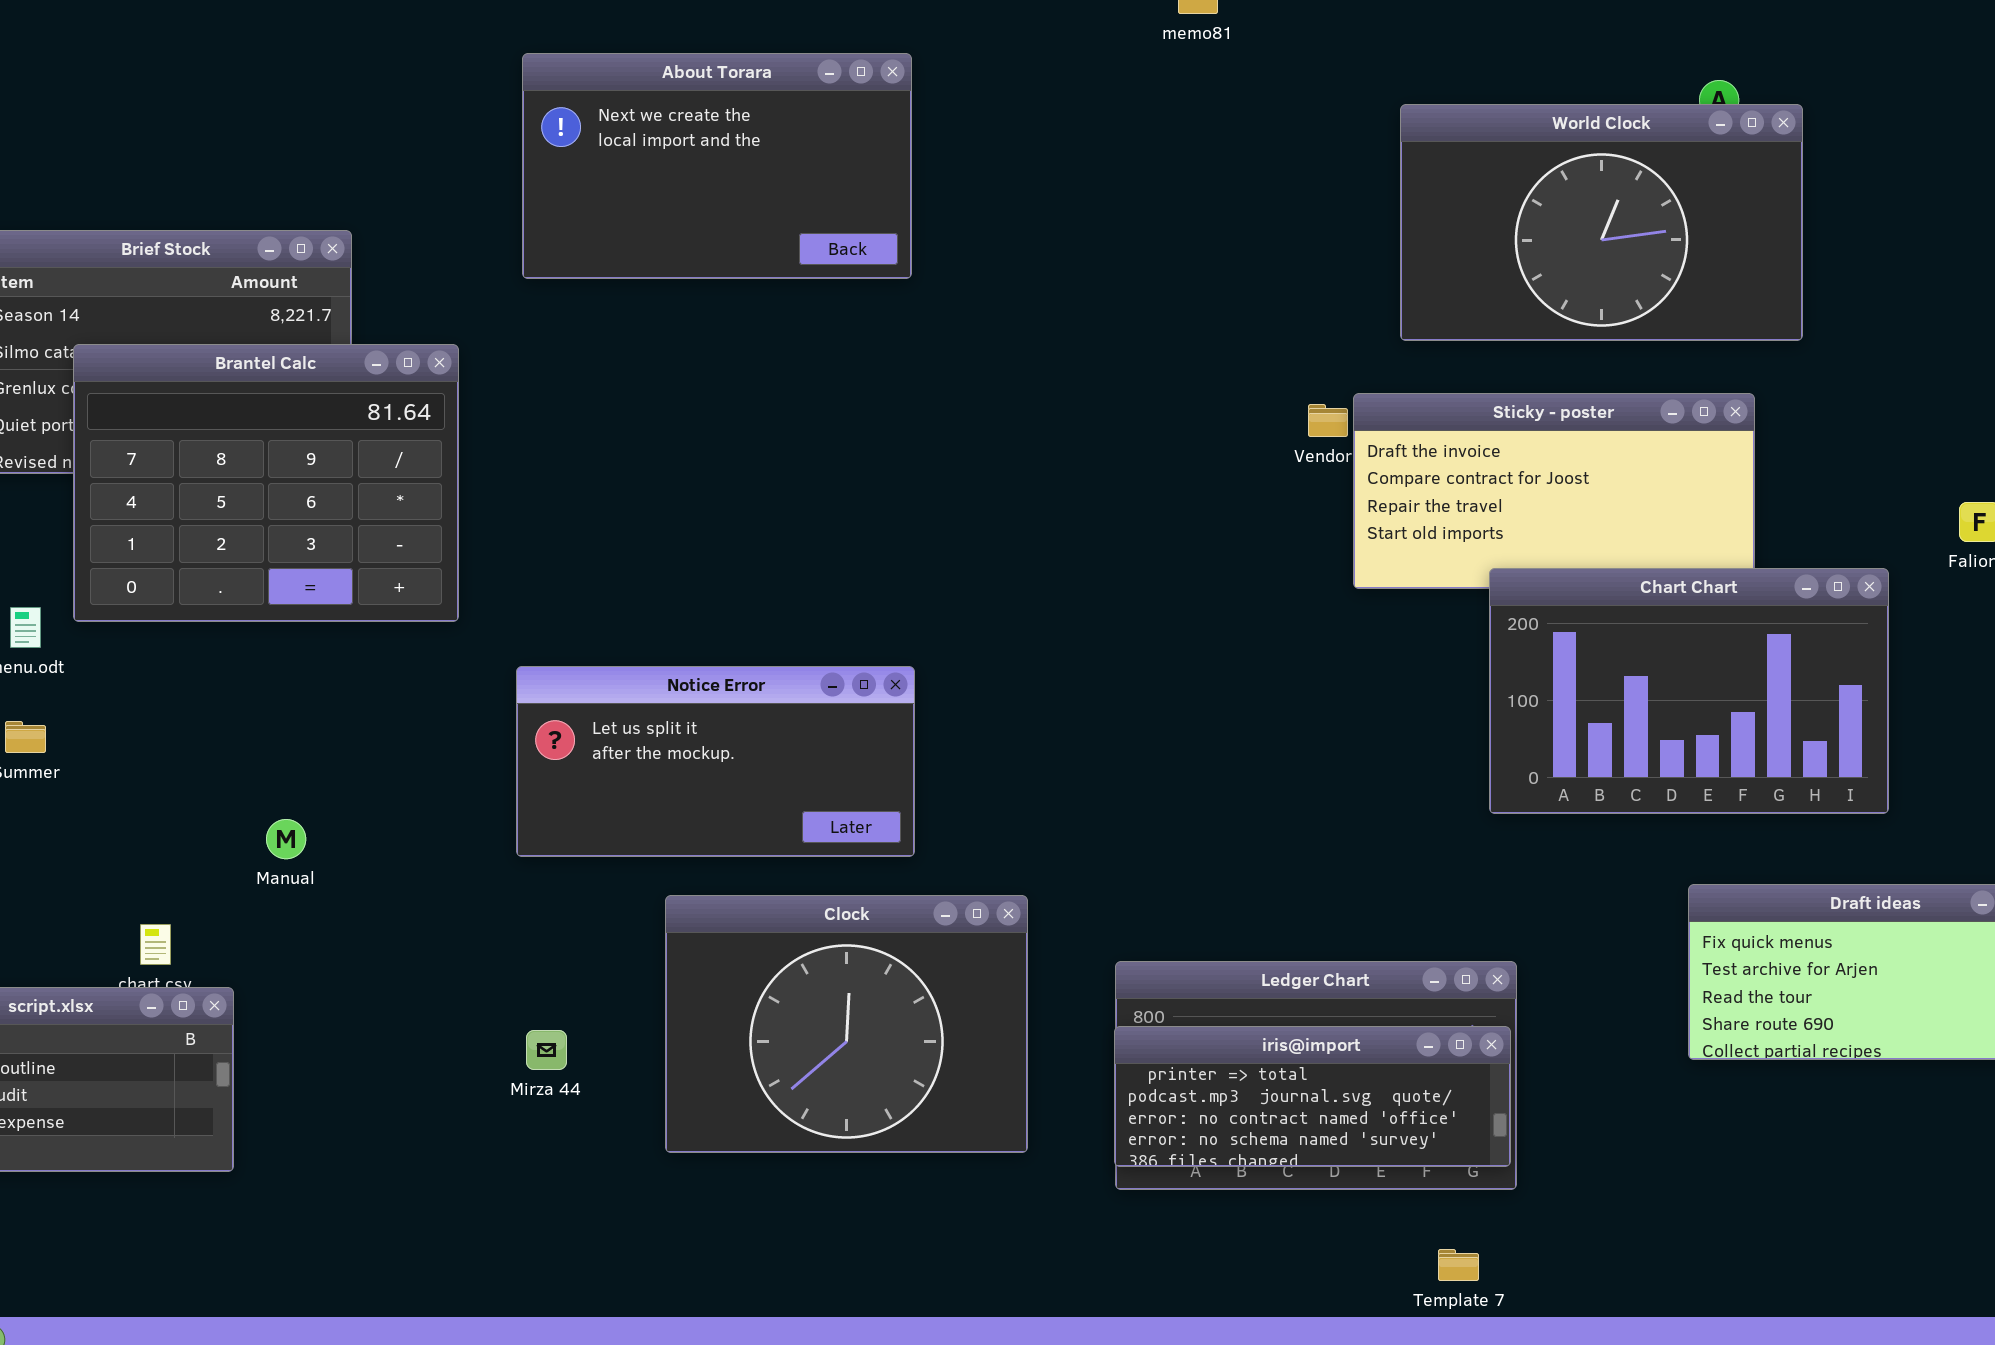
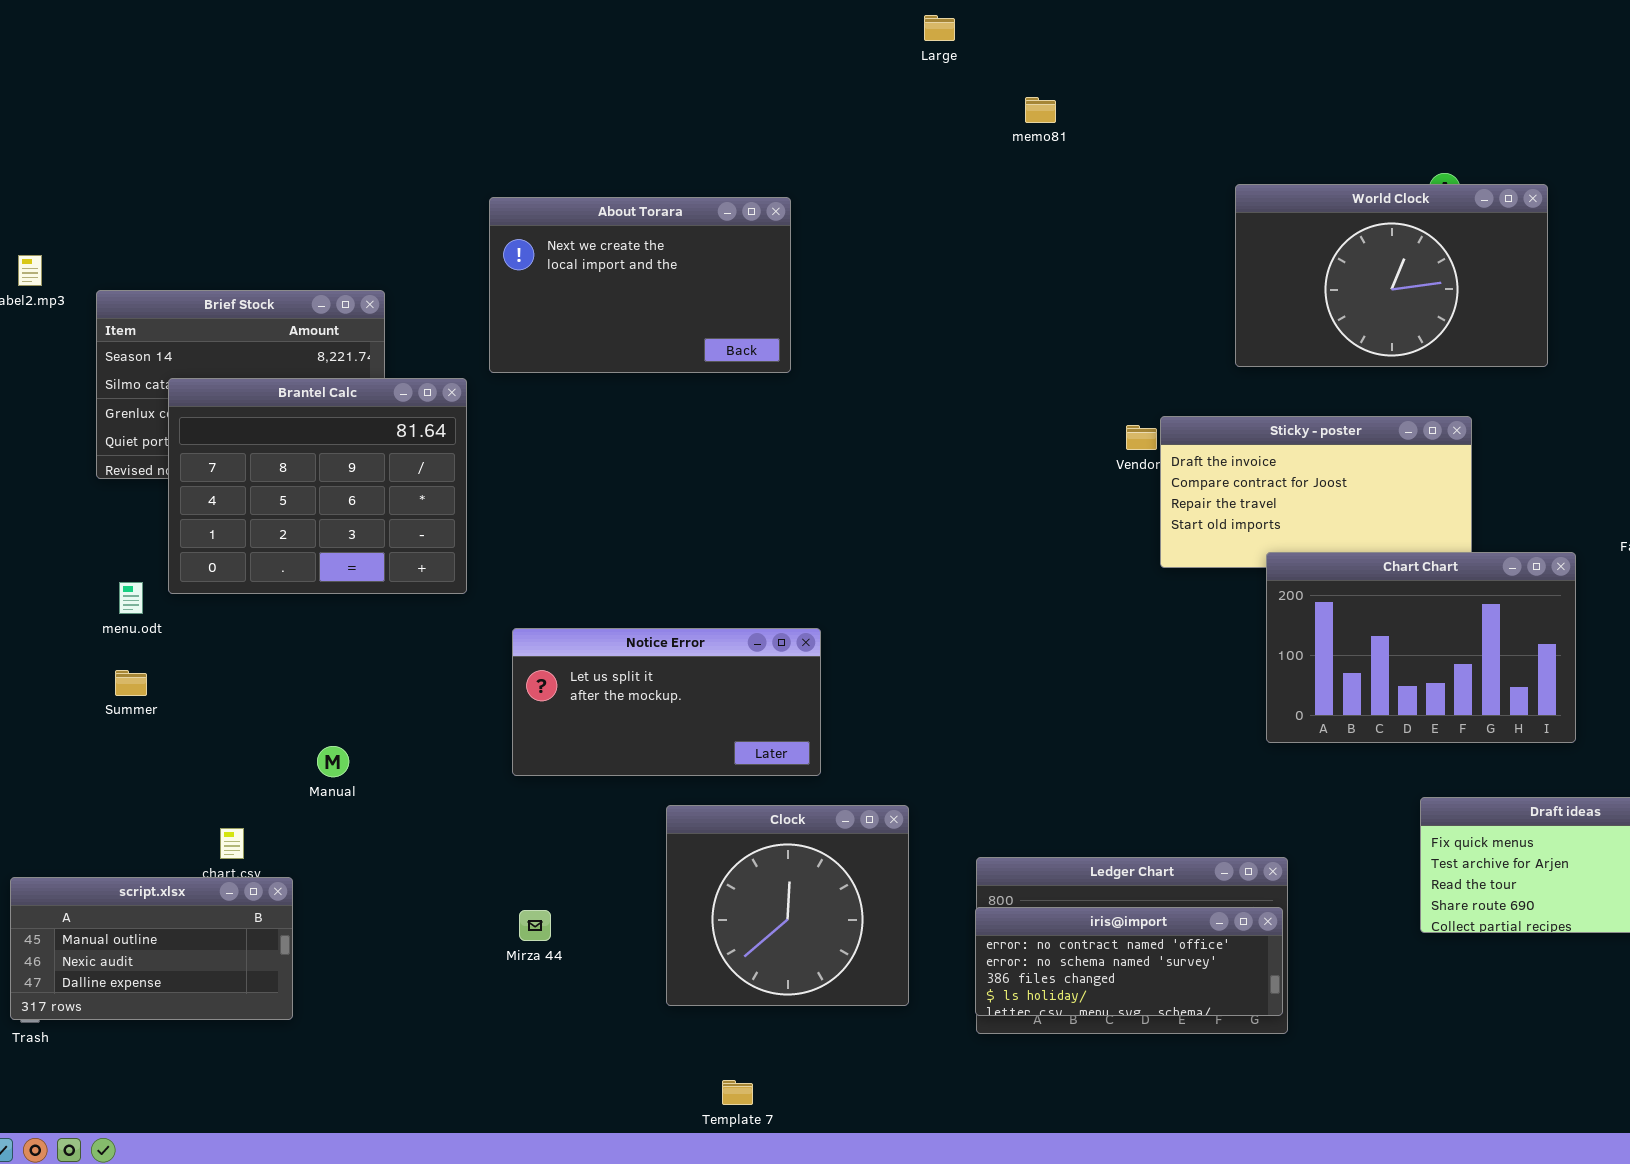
About Torara: [522,53,912,279] -> [489,197,791,373], moved
World Clock: [1400,104,1803,341] -> [1235,184,1548,367], moved
Clock: [665,895,1028,1153] -> [666,805,909,1006], resized
iris@import: [1114,1026,1511,1167] -> [975,907,1283,1016], scrolled down 2 rows
Template 7: [1438,1249,1479,1281] -> [722,1080,753,1105], moved

